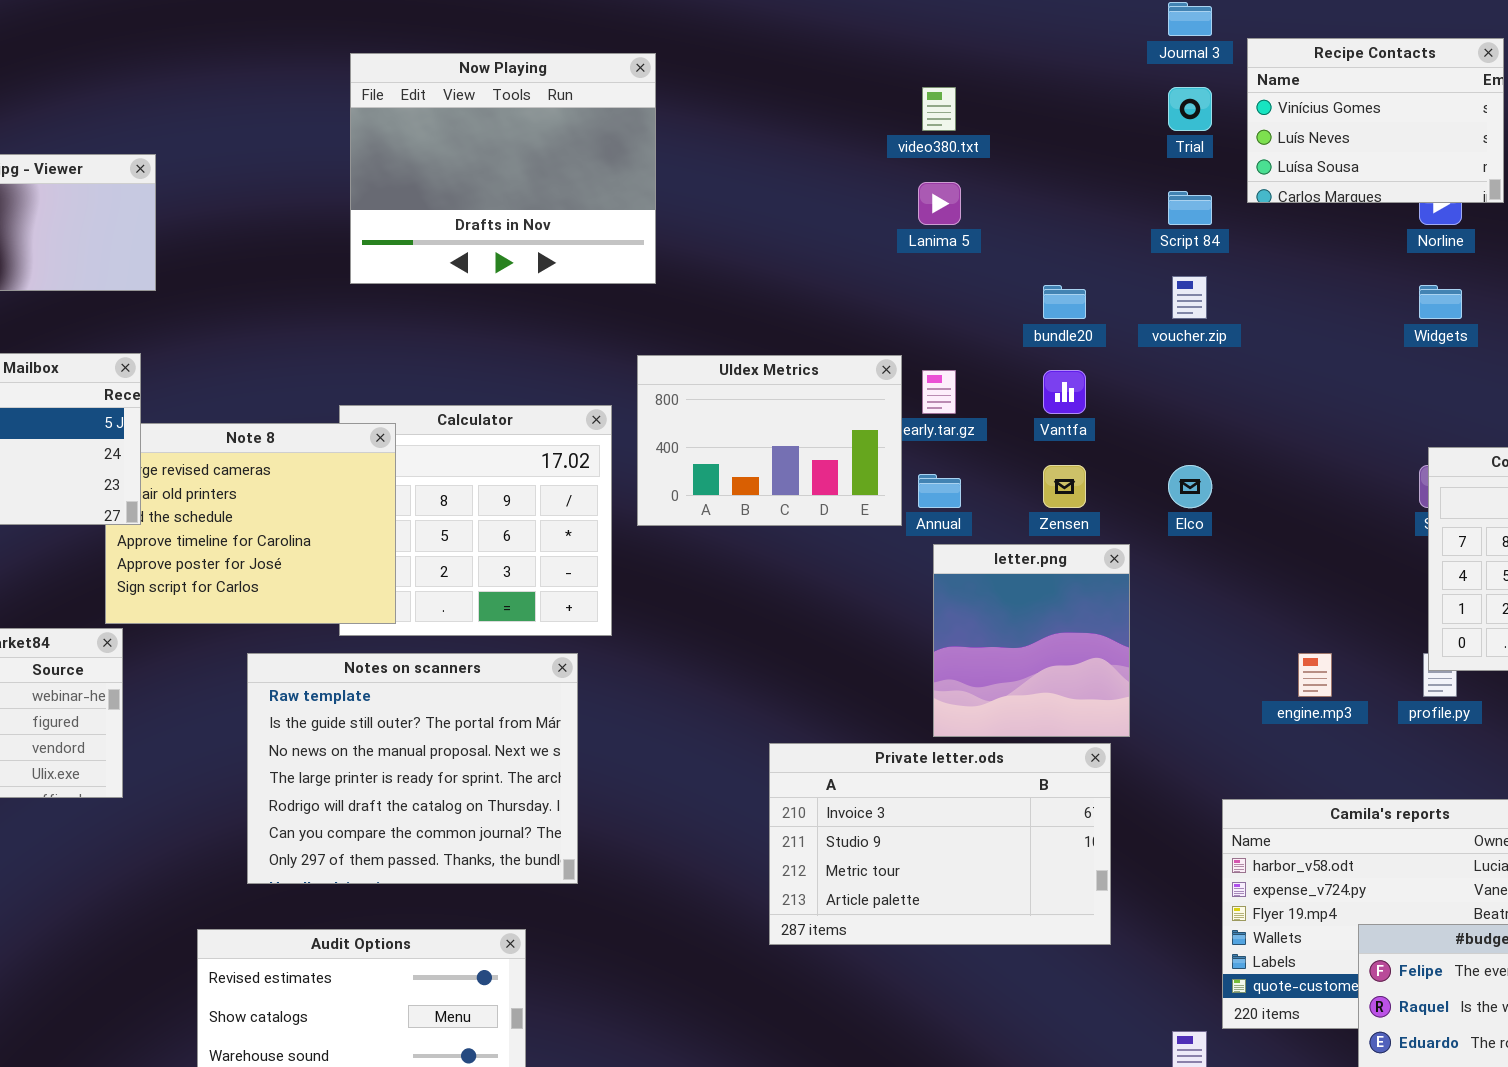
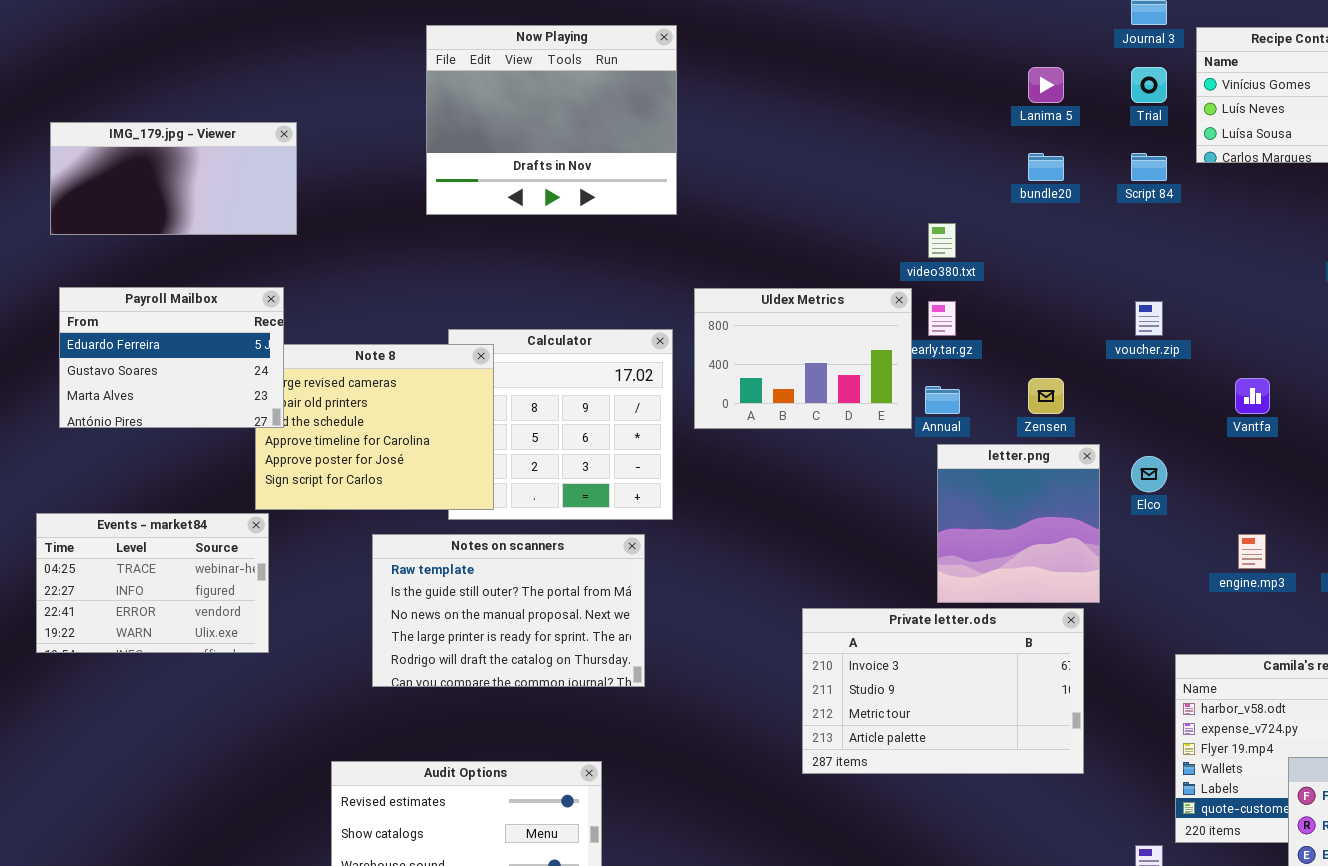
Now Playing: [350,53,656,284] -> [426,25,677,215], moved
video380.txt: [922,87,956,131] -> [928,223,956,258], moved
Lanima 5: [918,182,961,225] -> [1028,67,1064,103], moved
voucher.zip: [1172,276,1207,319] -> [1135,301,1163,336], moved
bundle20: [1043,285,1086,319] -> [1028,153,1064,181], moved
Vantfa: [1043,370,1086,414] -> [1235,378,1270,414], moved
Elco: [1168,465,1212,508] -> [1131,456,1167,492], moved
Notes on scanners: [247,653,578,884] -> [372,534,645,687], resized

